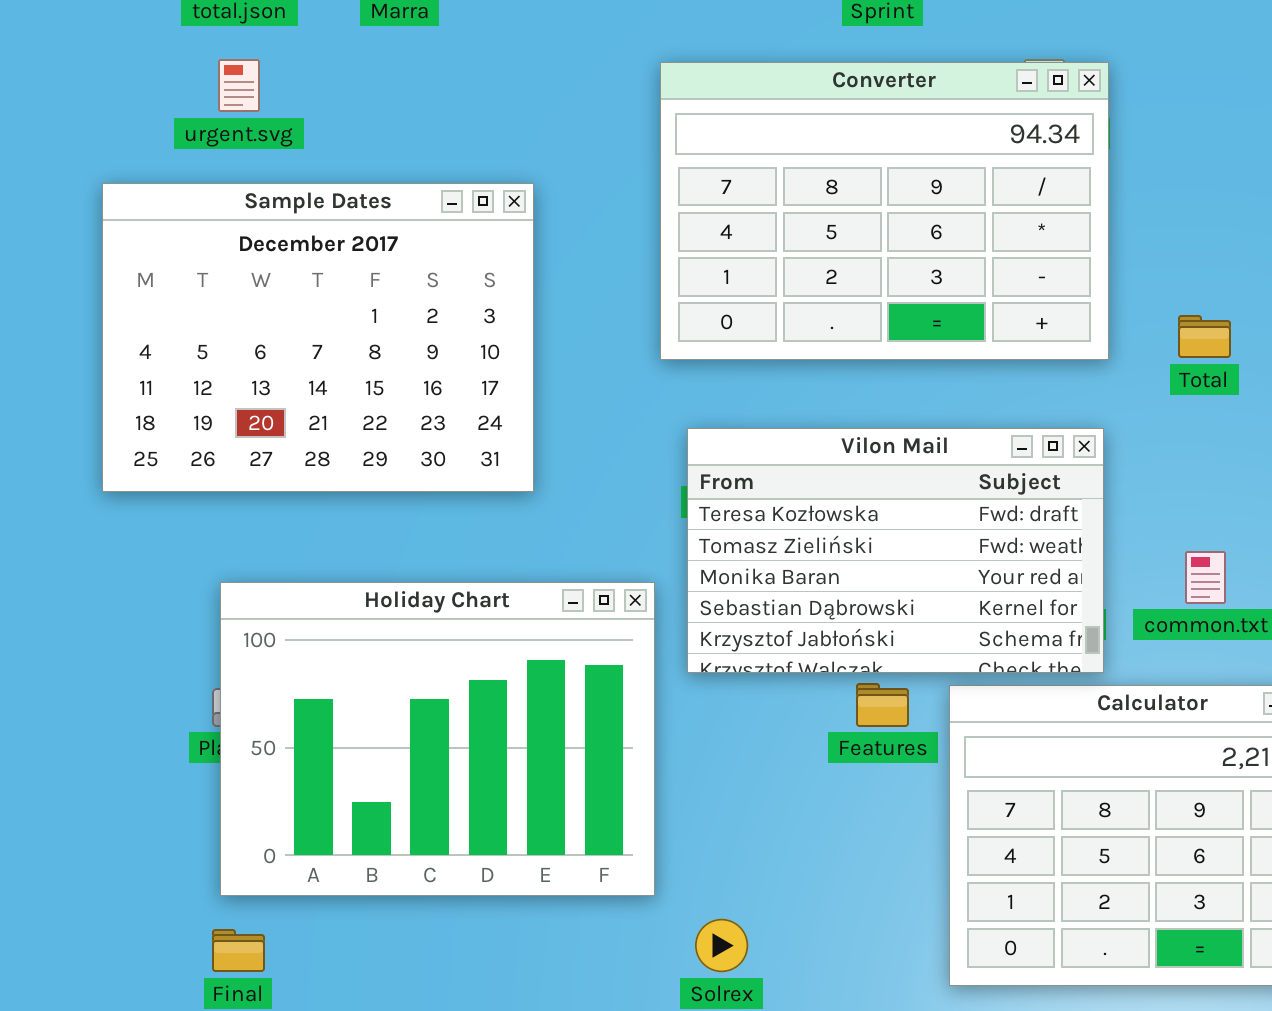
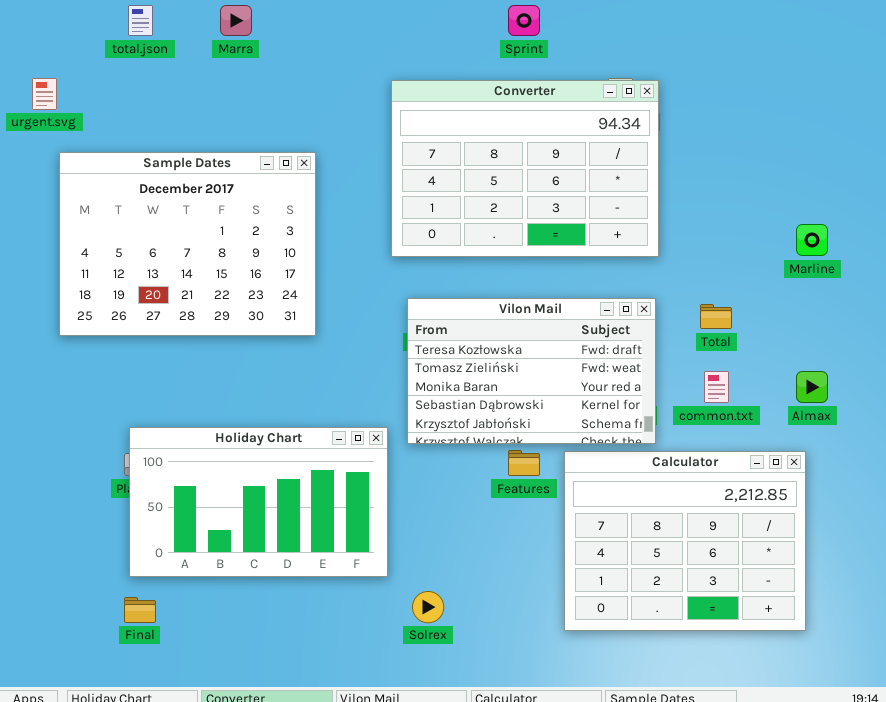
urgent.svg: [218,59,260,112] -> [32,78,57,110], moved
Total: [1178,315,1231,358] -> [700,304,732,329], moved
Holiday Chart: [220,582,655,896] -> [129,427,388,577], resized

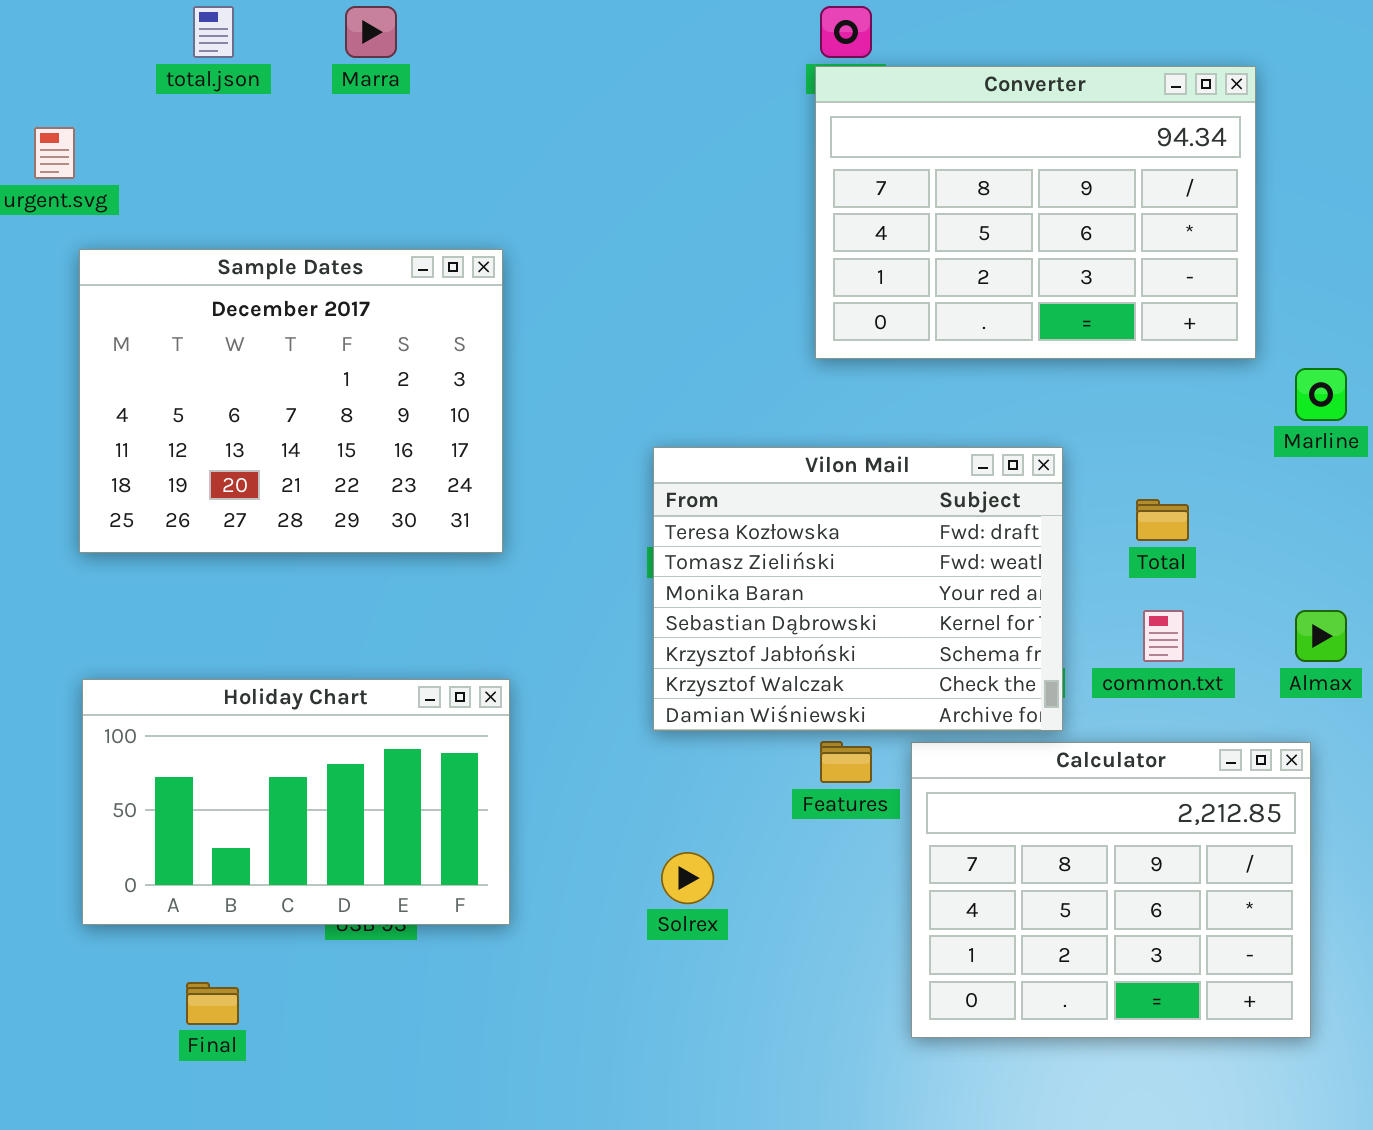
Converter: [391,80,659,257] -> [815,66,1256,359], moved
Vilon Mail: [407,298,656,444] -> [653,447,1063,731], resized
Holiday Chart: [129,427,388,577] -> [82,679,510,925], moved
Solrex: [412,591,444,623] -> [661,852,714,904], moved

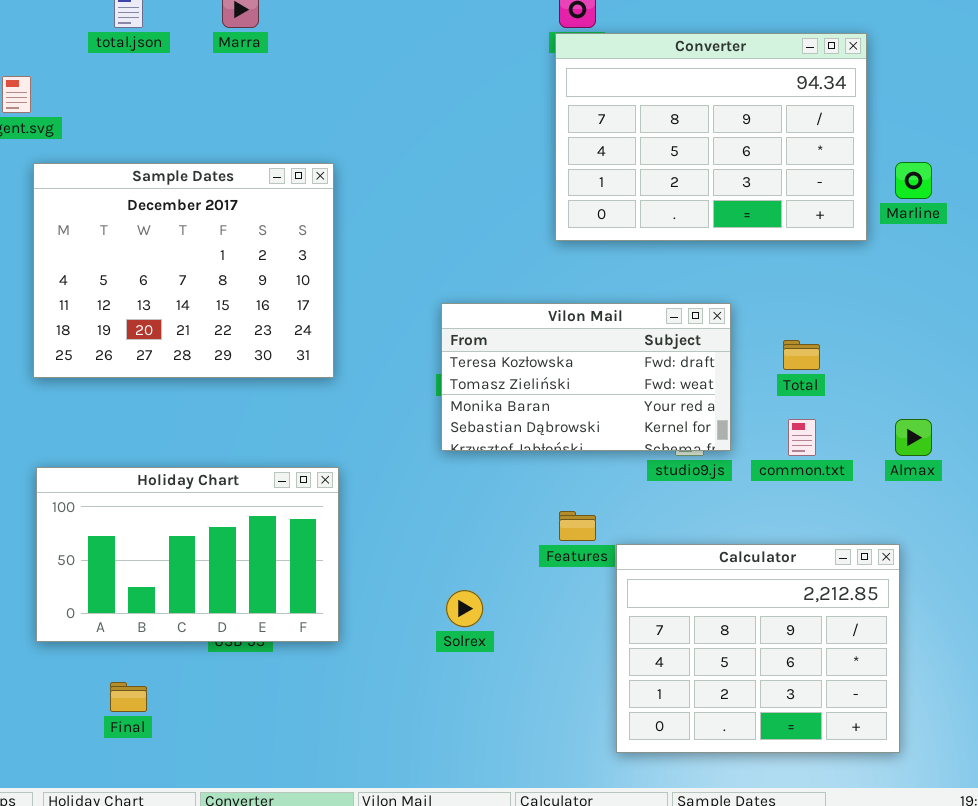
Marline: [1295,368,1347,421] -> [895,162,932,199], moved
Vilon Mail: [653,447,1063,731] -> [441,303,731,451], resized
Calculator: [911,742,1311,1038] -> [616,544,900,753], moved

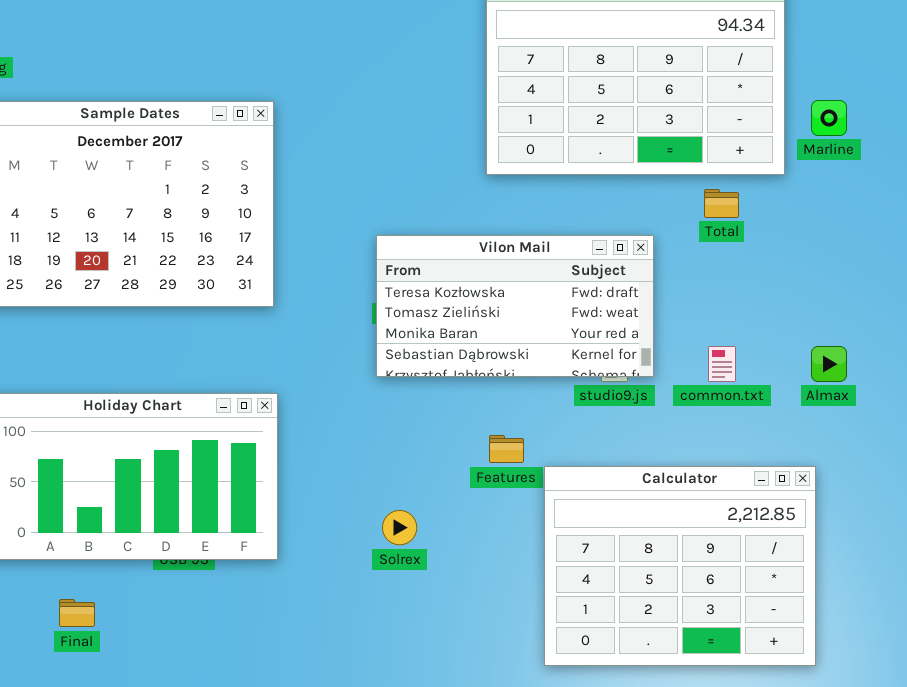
Total: [783,340,820,370] -> [704,189,739,218], moved

